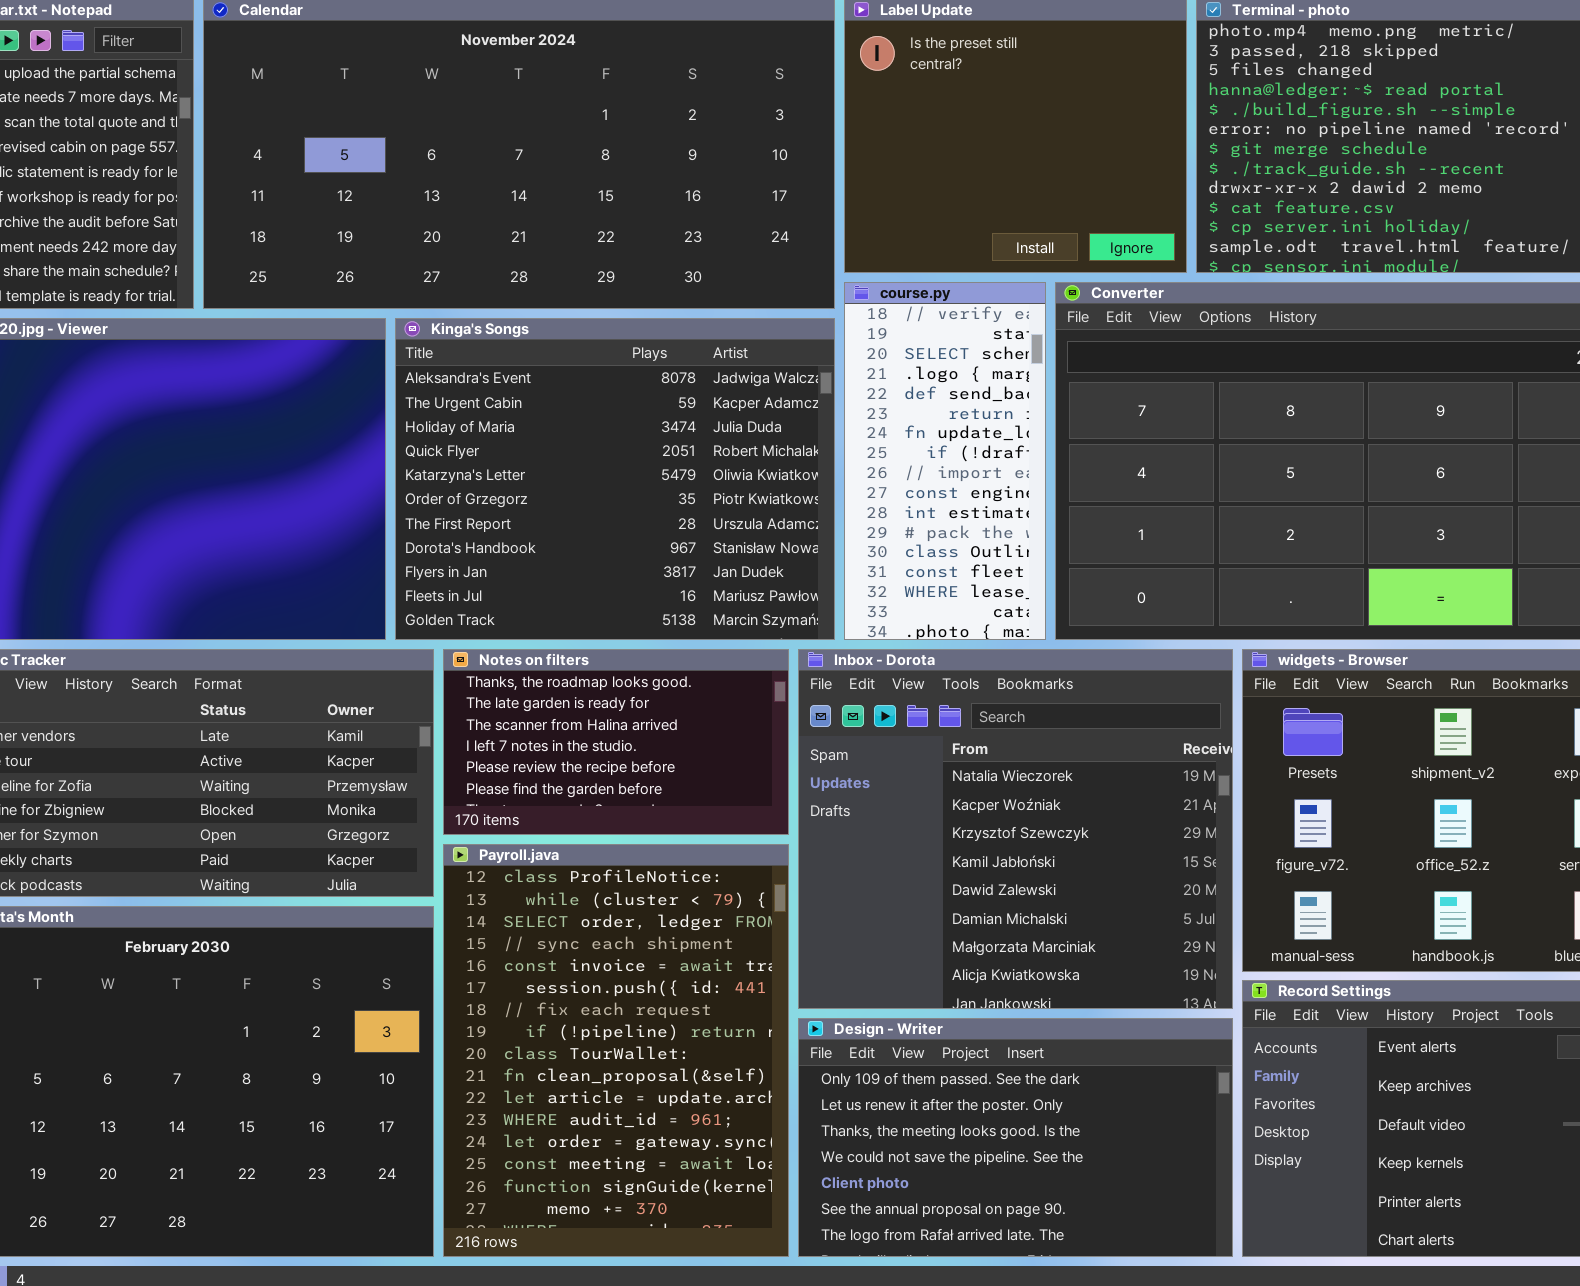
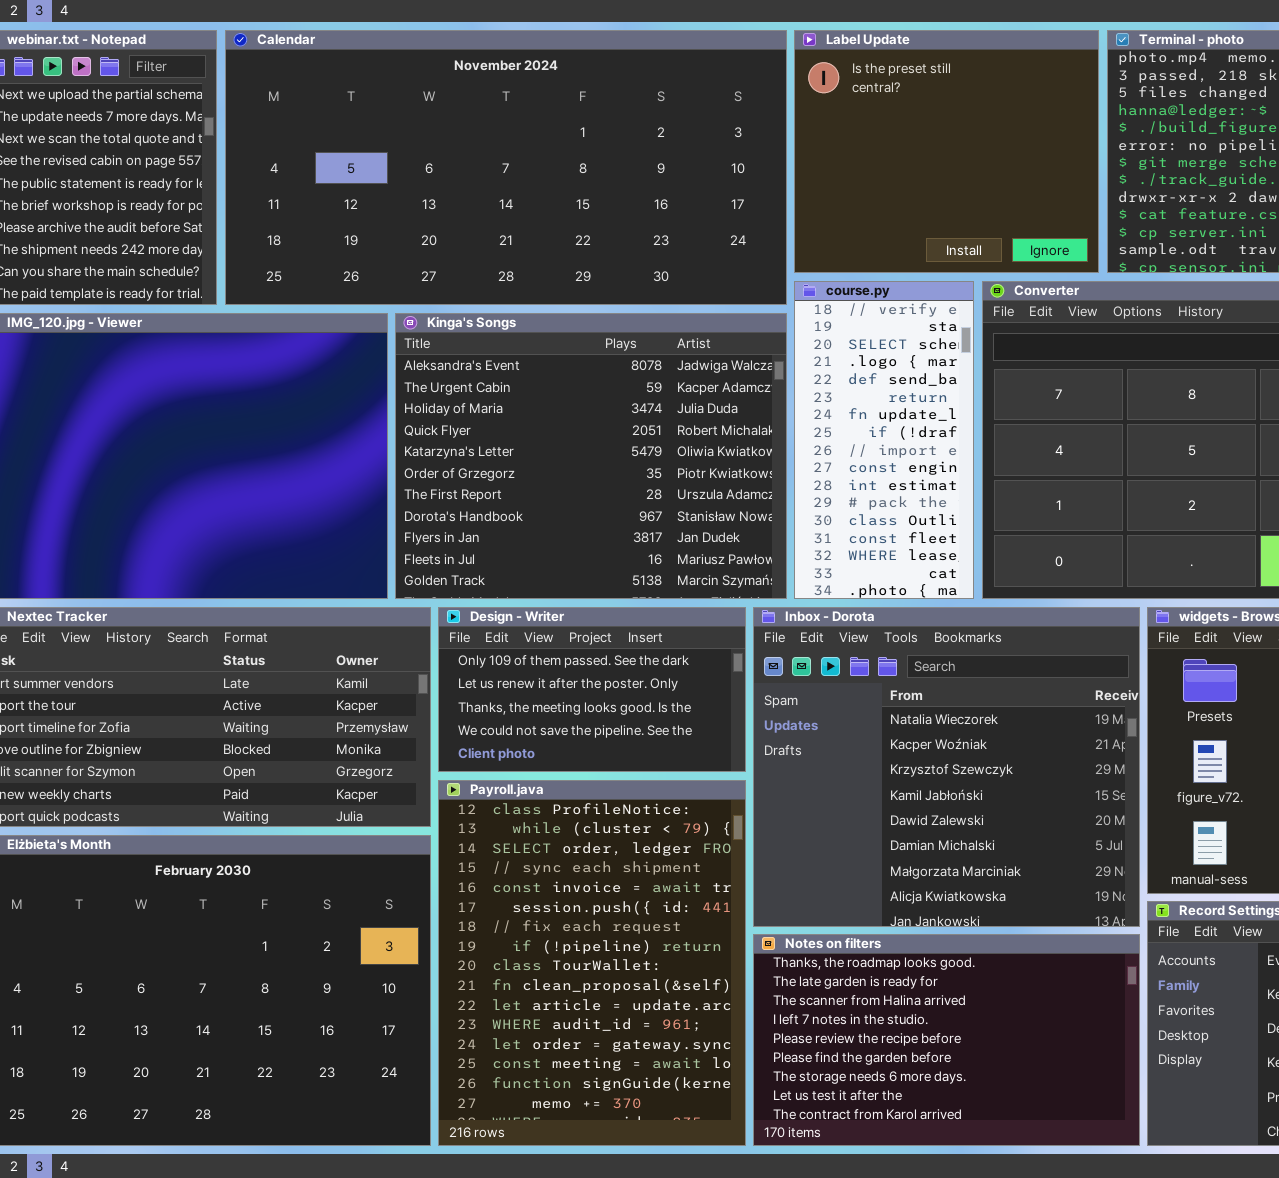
Notes on filters: [443,649,789,835] -> [753,934,1140,1146], moved, resized
Design - Writer: [798,1018,1233,1257] -> [438,607,746,772], moved, resized

